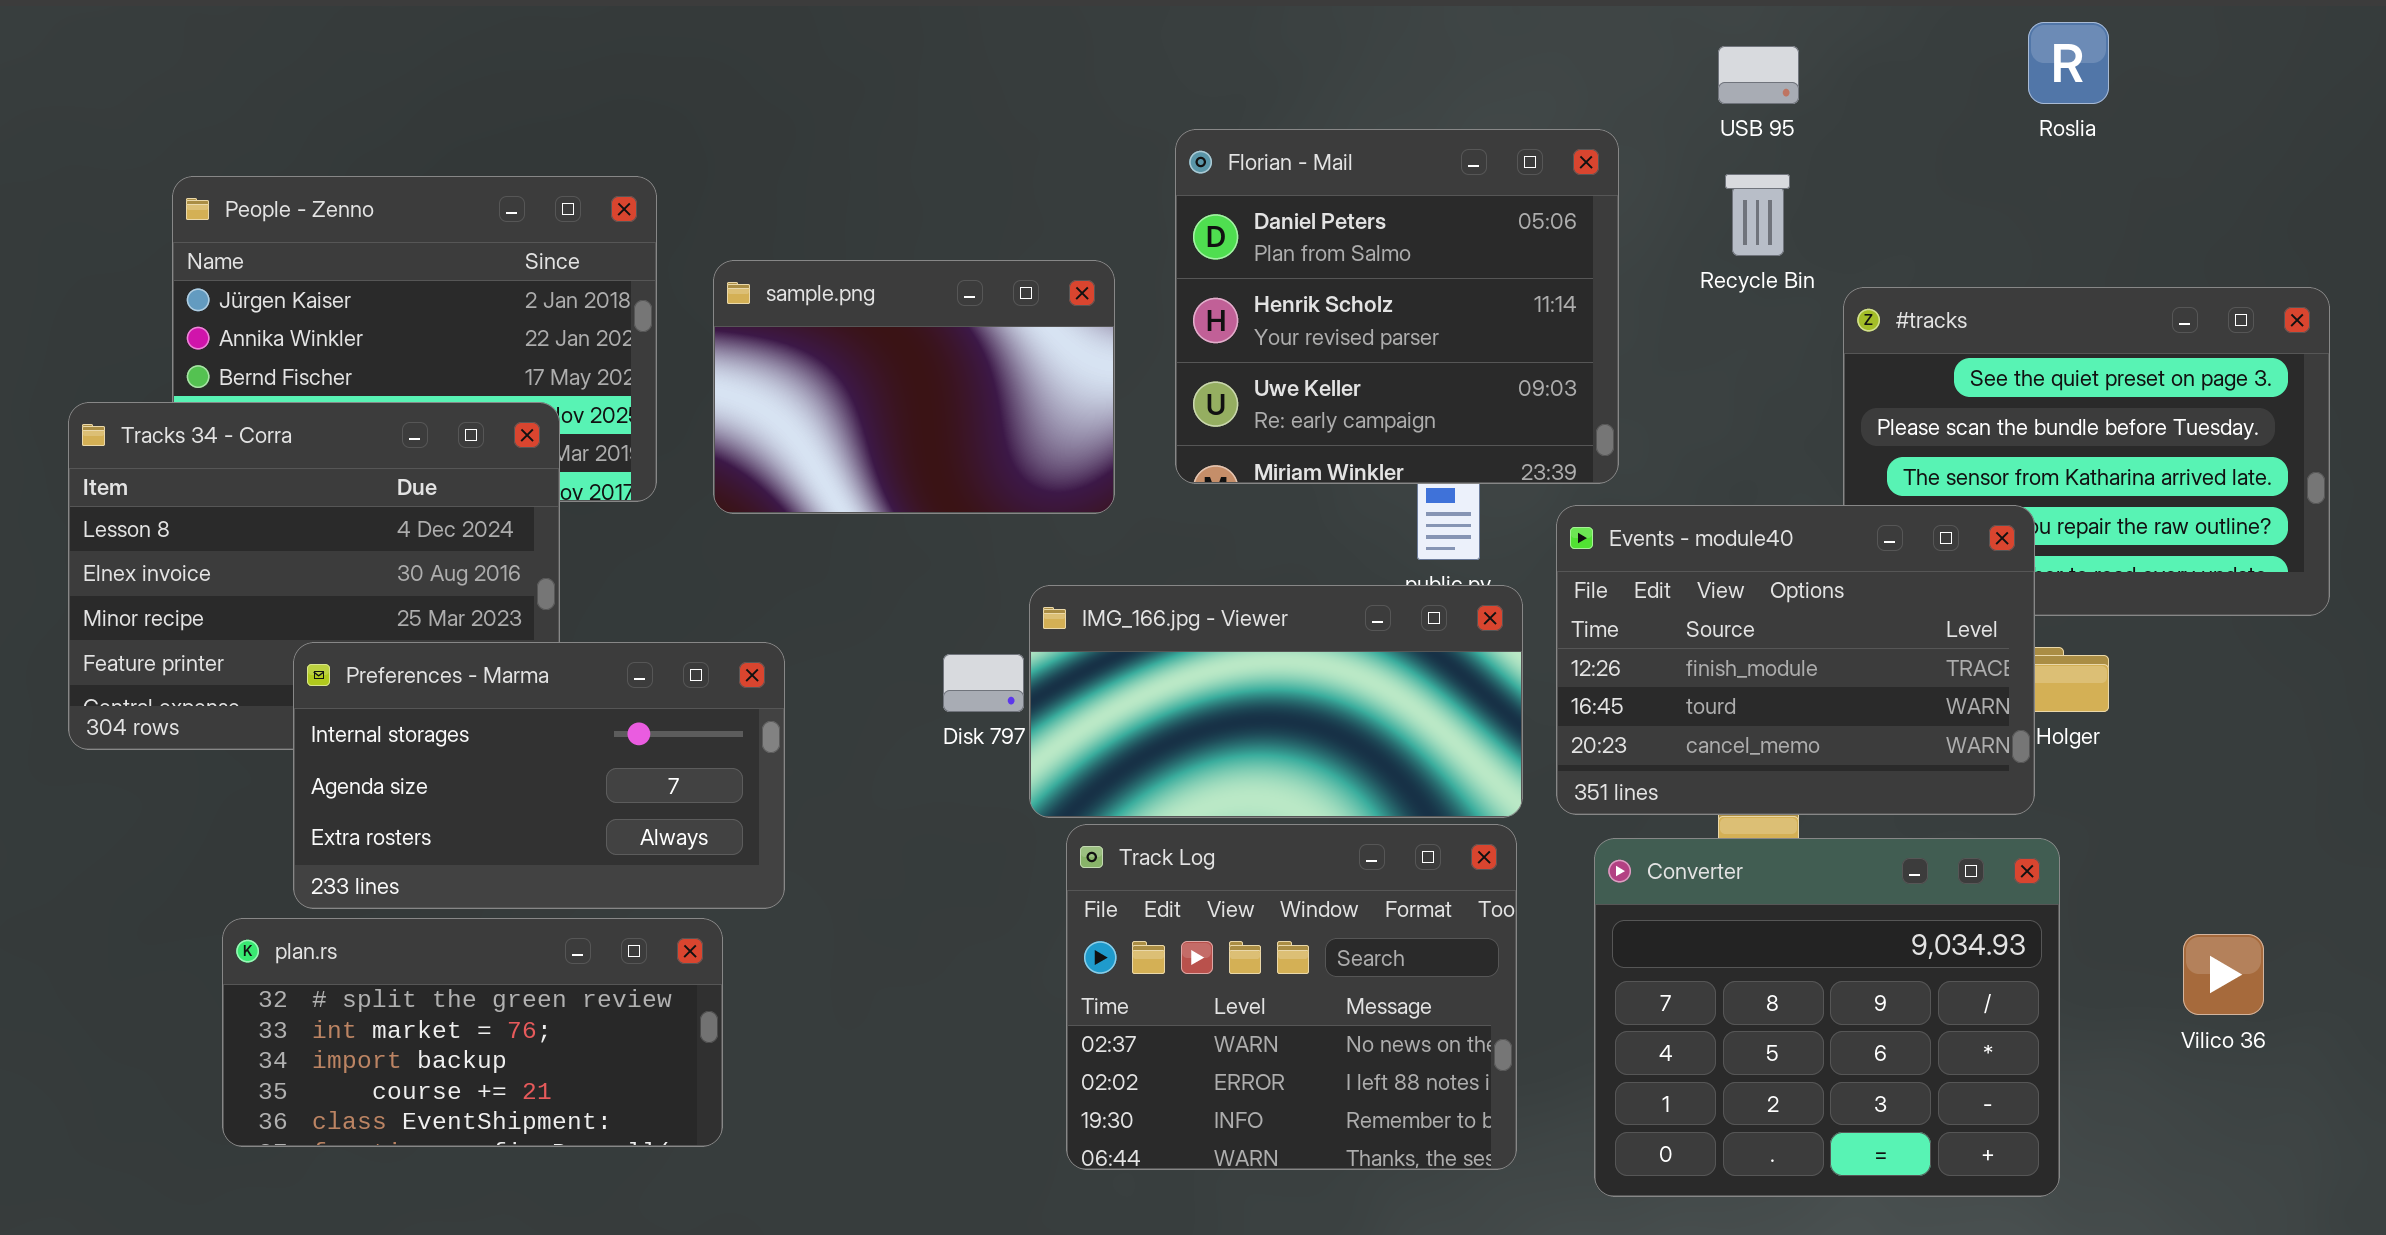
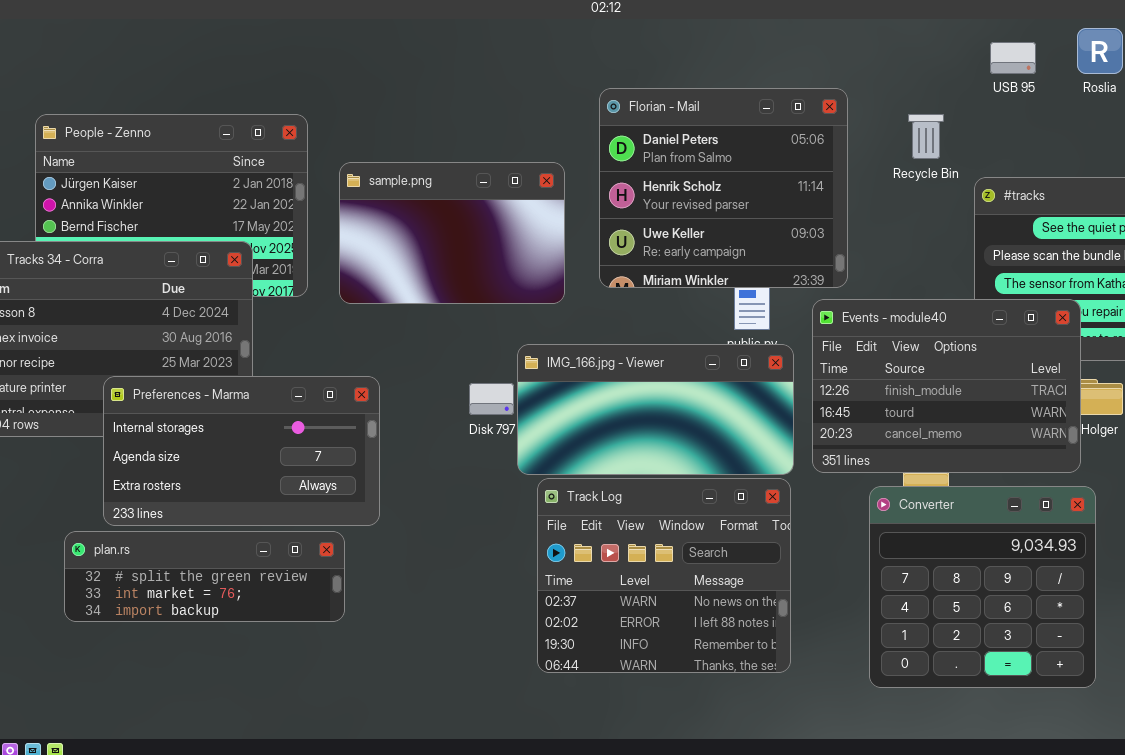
USB 95: [1718,46,1799,104] -> [990,42,1036,74], moved
Converter: [1594,838,2060,1197] -> [869,486,1096,688], resized
plan.rs: [222,918,723,1147] -> [64,531,345,622], resized

